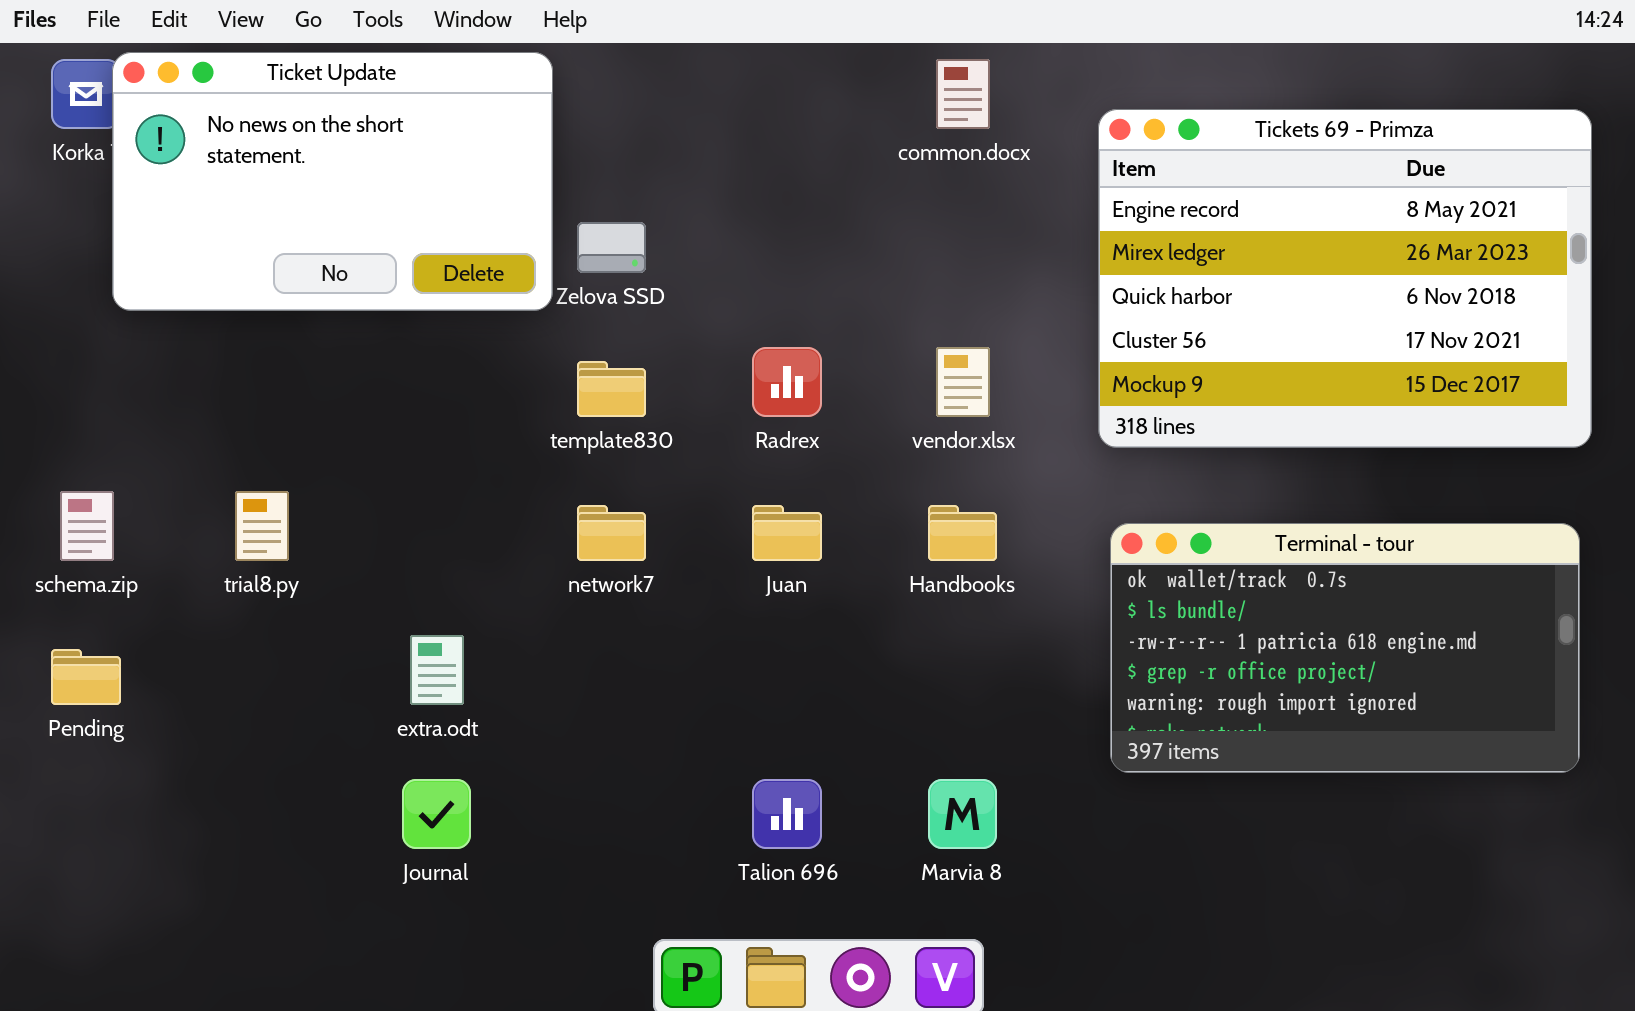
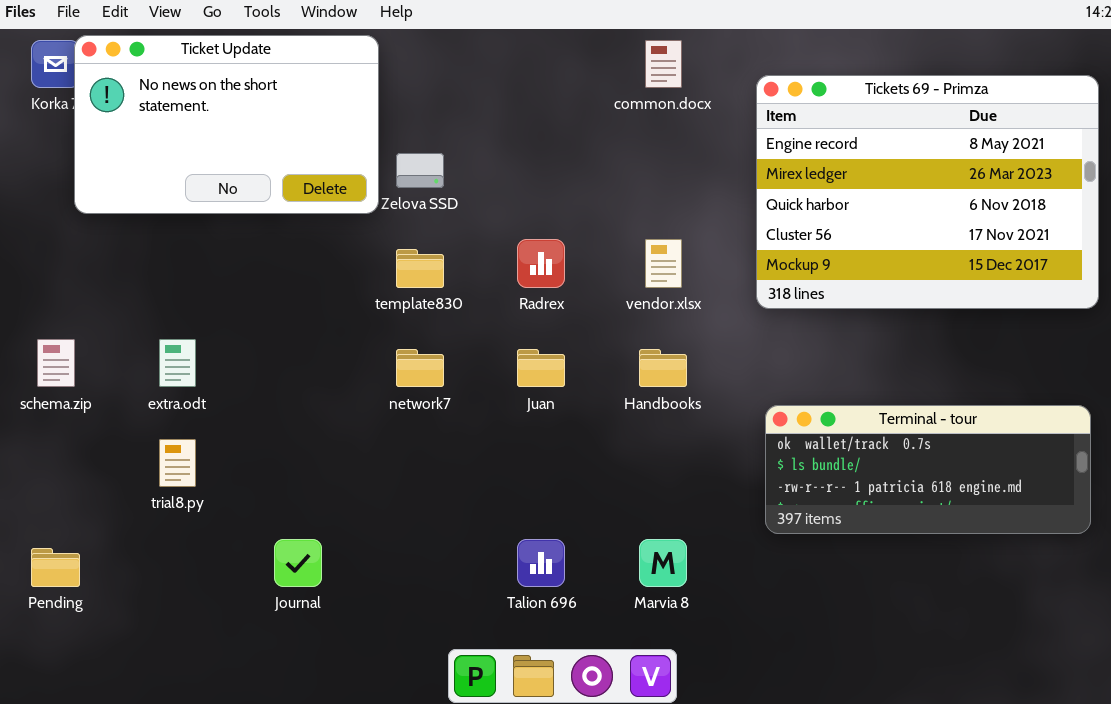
trial8.py: [235,491,289,561] -> [159,439,196,487], moved
Terminal - tour: [1110,523,1580,773] -> [765,405,1091,534], resized
extra.odt: [410,635,464,705] -> [159,339,196,387], moved
Pending: [51,649,121,705] -> [31,548,80,587], moved

